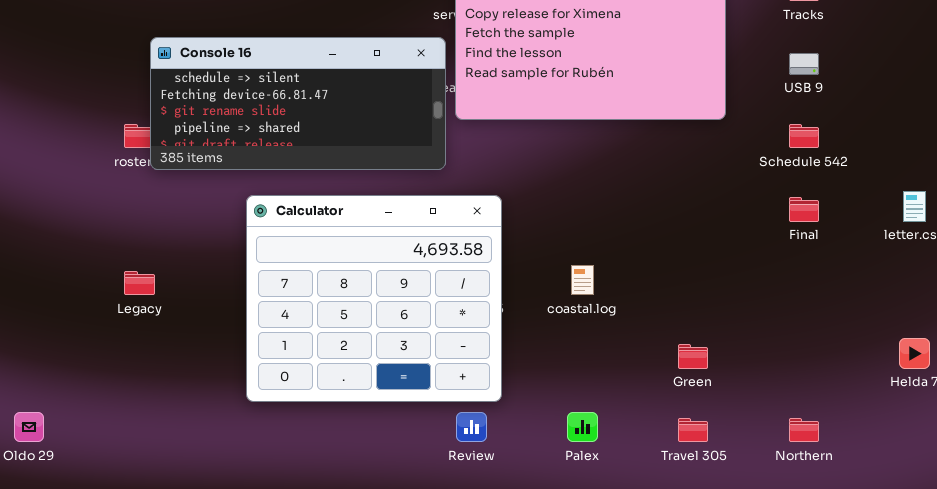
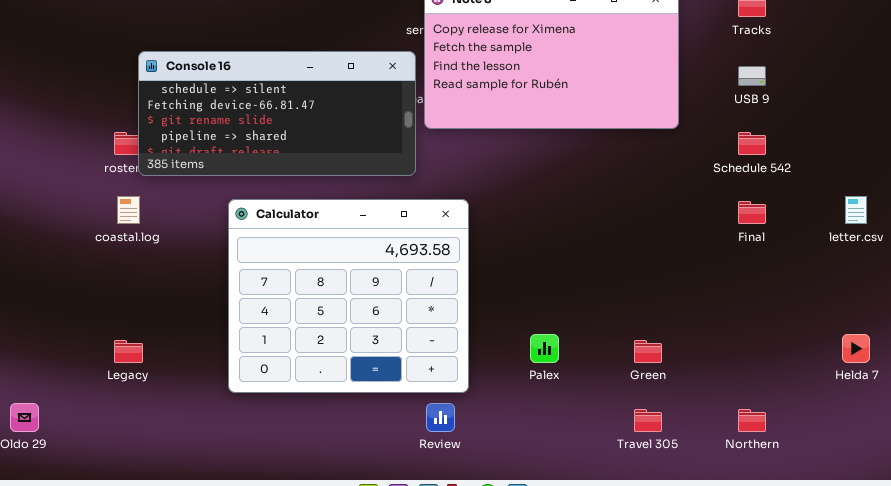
coastal.log: [571,265,594,295] -> [117,196,140,224], moved
Legacy: [124,271,155,295] -> [114,340,143,363], moved
Palex: [567,412,598,442] -> [530,334,559,363], moved

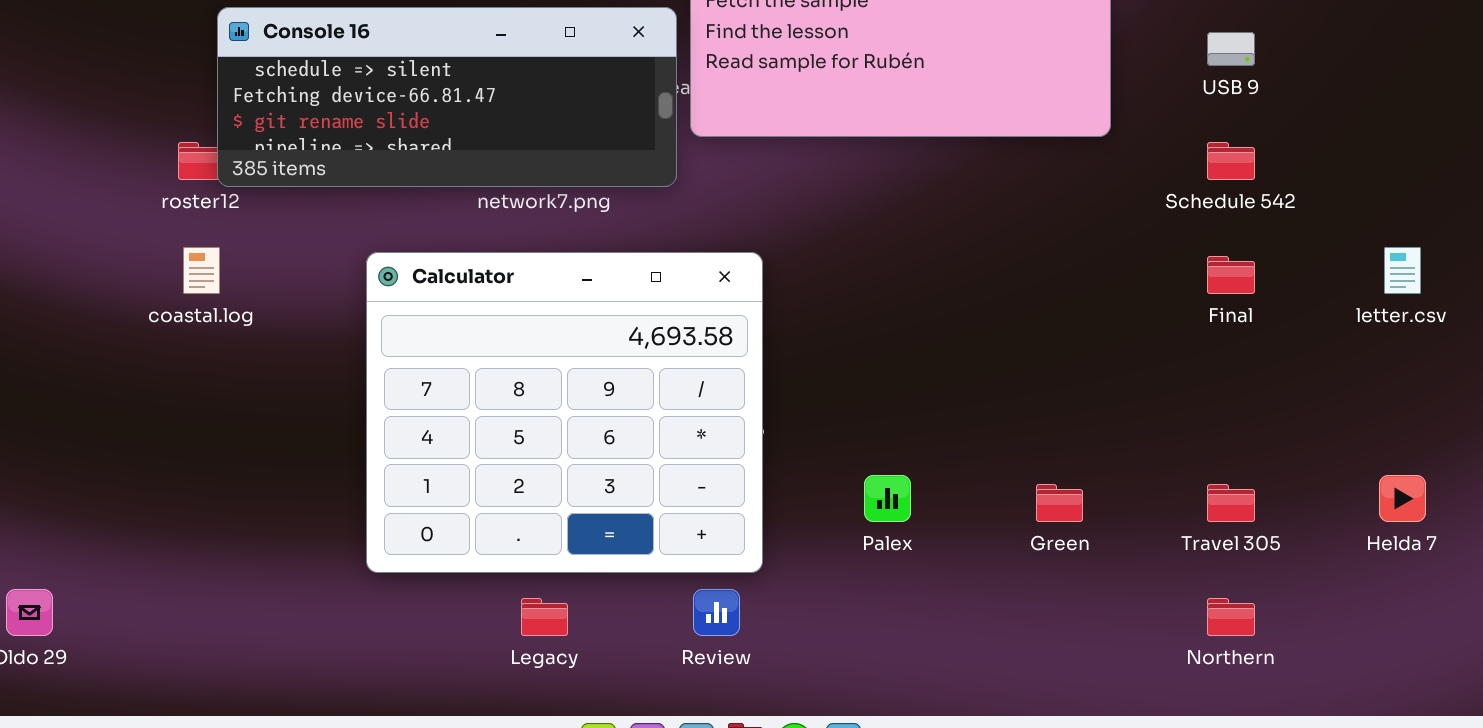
Console 16: [138,51,416,176] -> [217,7,677,187], resized
Legacy: [114,340,143,363] -> [521,598,568,636], moved
Travel 305: [634,409,662,432] -> [1207,484,1255,522], moved

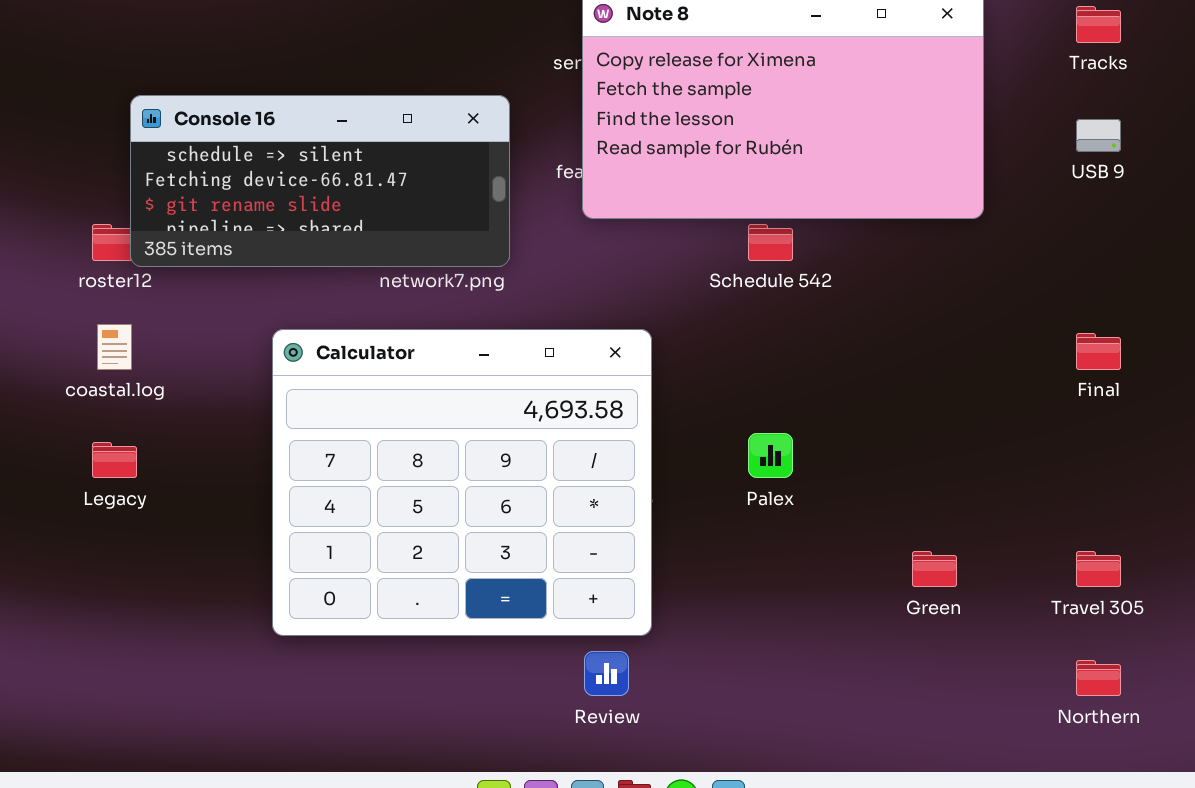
Console 16: [217,7,677,187] -> [130,95,510,267], resized
Schedule 542: [1207,142,1255,180] -> [748,224,793,261], moved
Palex: [864,475,911,522] -> [748,433,793,478], moved
Legacy: [521,598,568,636] -> [92,442,137,478], moved

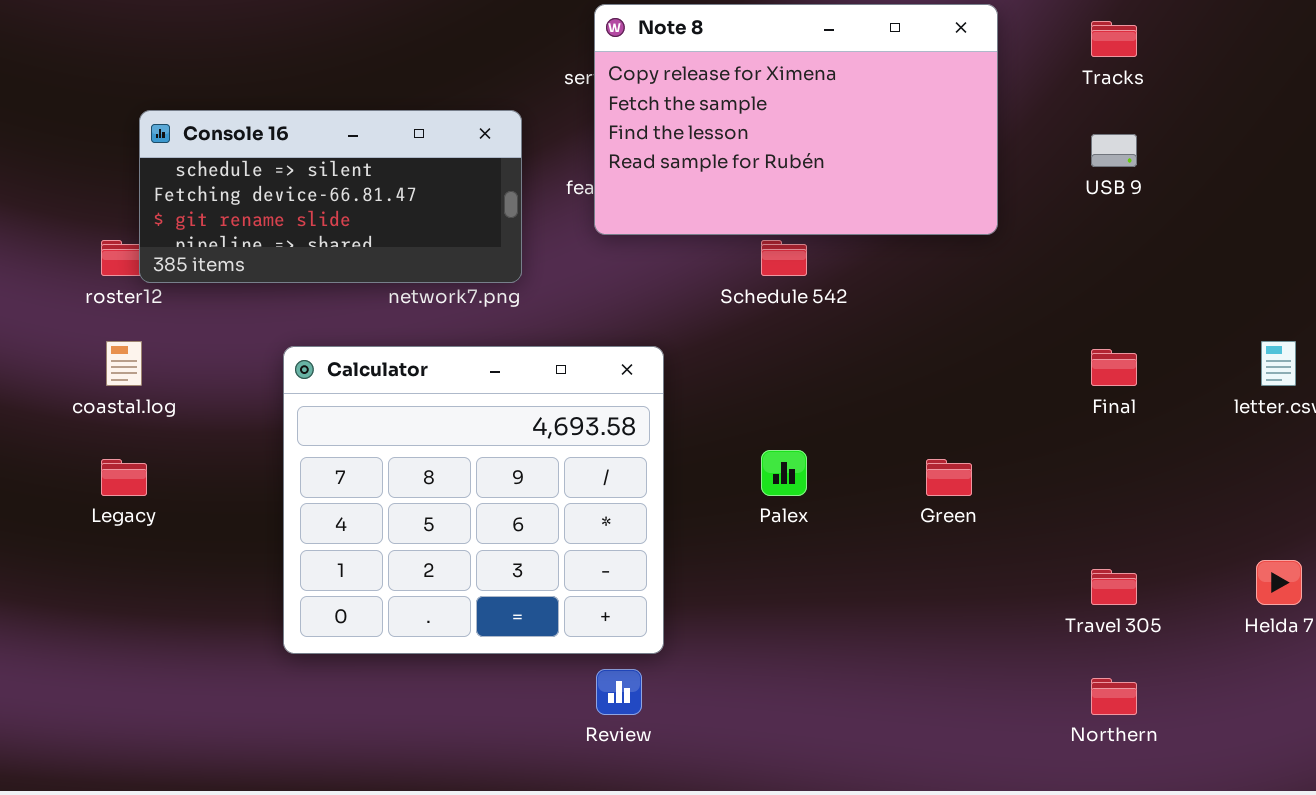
Green: [912,551,957,587] -> [926,459,972,496], moved

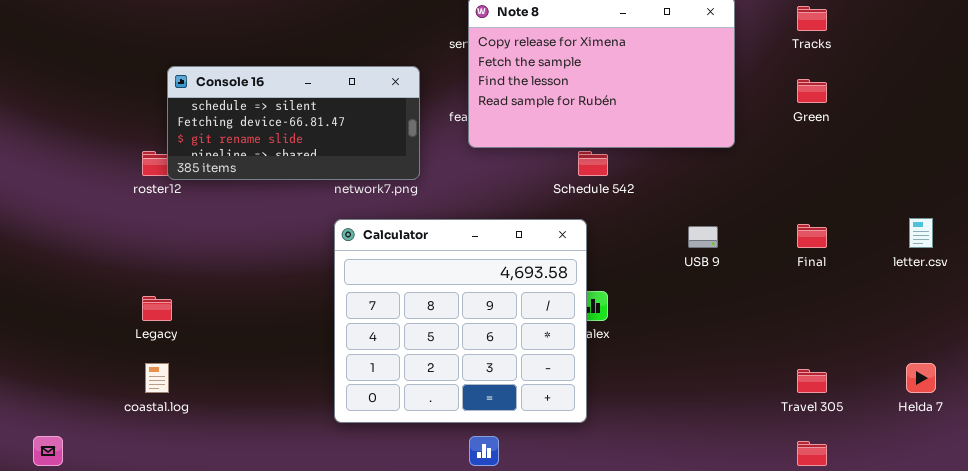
USB 9: [1091,134,1137,167] -> [688,226,718,248], moved
coastal.log: [106,341,142,386] -> [145,363,169,393], moved
Calculator: [283,346,664,654] -> [334,219,587,423], moved
Green: [926,459,972,496] -> [797,79,827,103], moved

